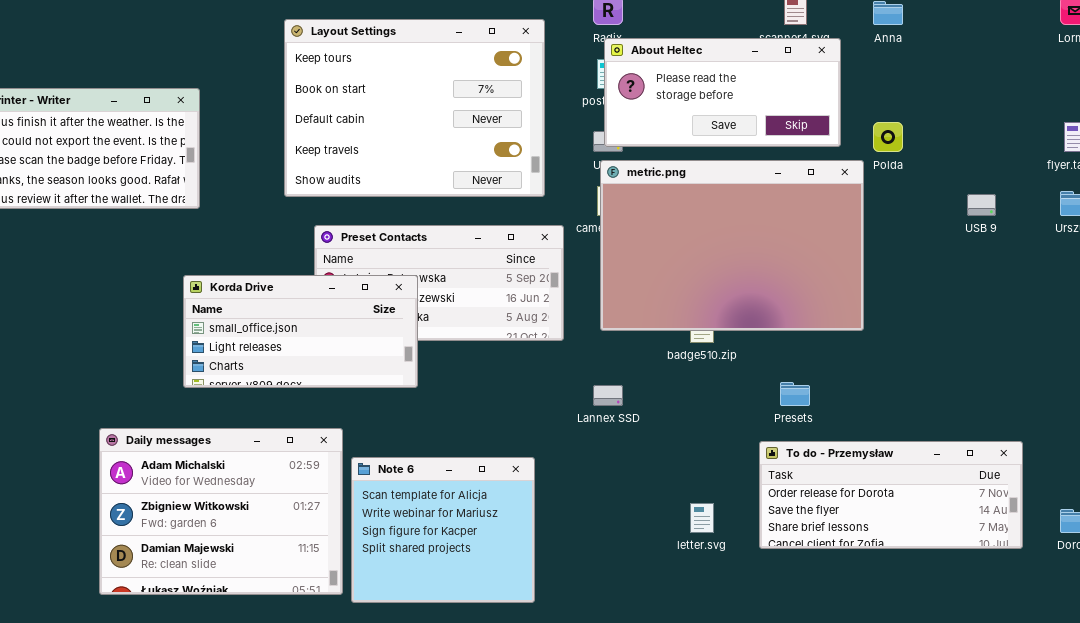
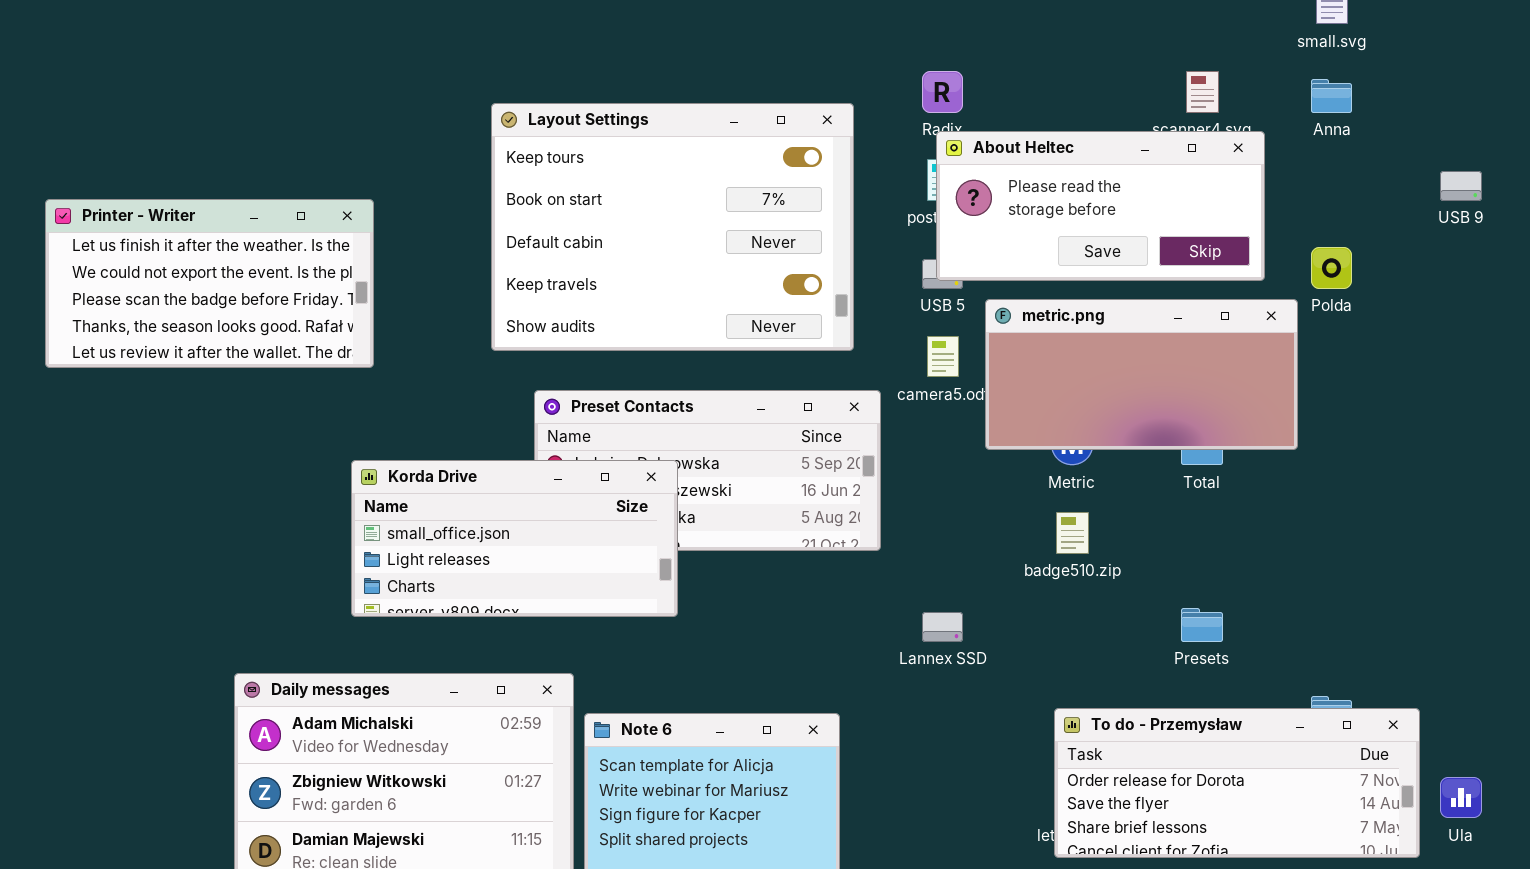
metric.png: [600,160,864,331] -> [985,299,1298,450], resized
USB 9: [967,194,996,216] -> [1440,171,1482,201], moved
To do - Przemysław: [759,441,1023,549] -> [1054,708,1420,858], moved

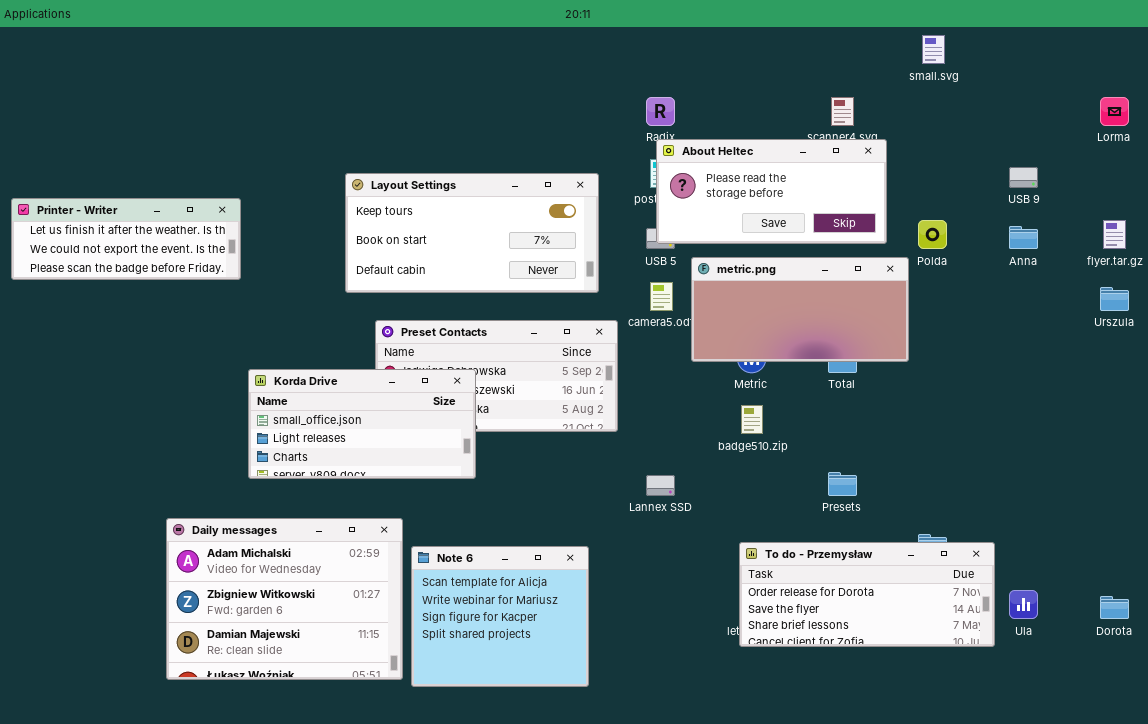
Anna: [1311,79,1352,113] -> [1009,226,1038,249], moved
Layout Settings: [491,103,854,351] -> [345,173,599,293], resized
Printer - Writer: [45,199,374,368] -> [11,198,241,280], moved, resized

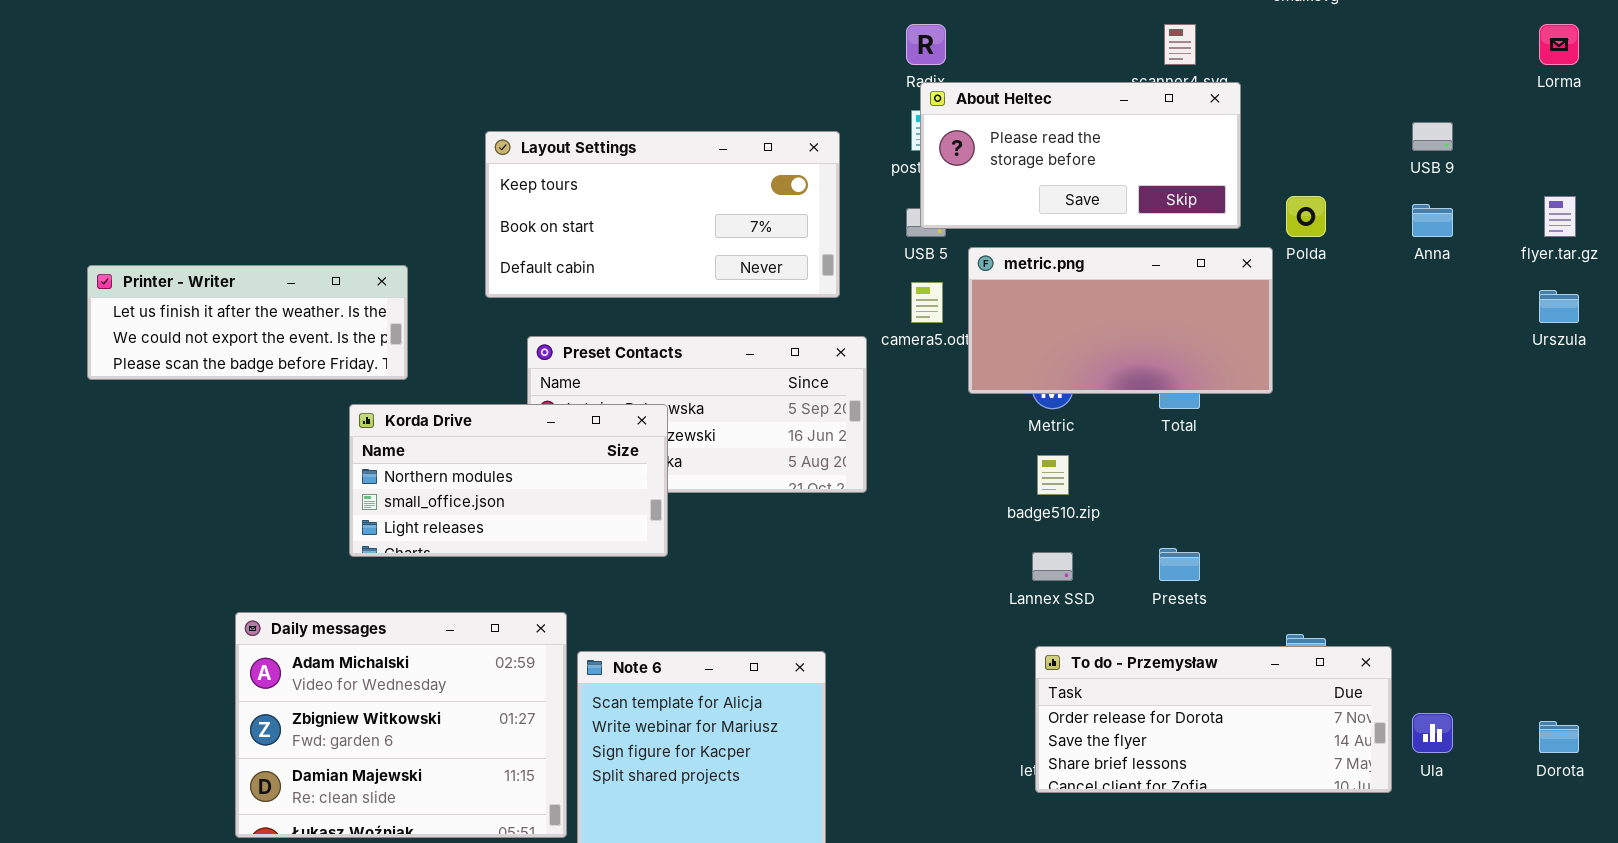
Printer - Writer: [11,198,241,280] -> [87,265,408,380], moved
Korda Drive: [248,369,476,479] -> [349,404,668,557], scrolled up 1 row
Lannex SSD: [646,475,675,496] -> [1032,552,1073,581], moved

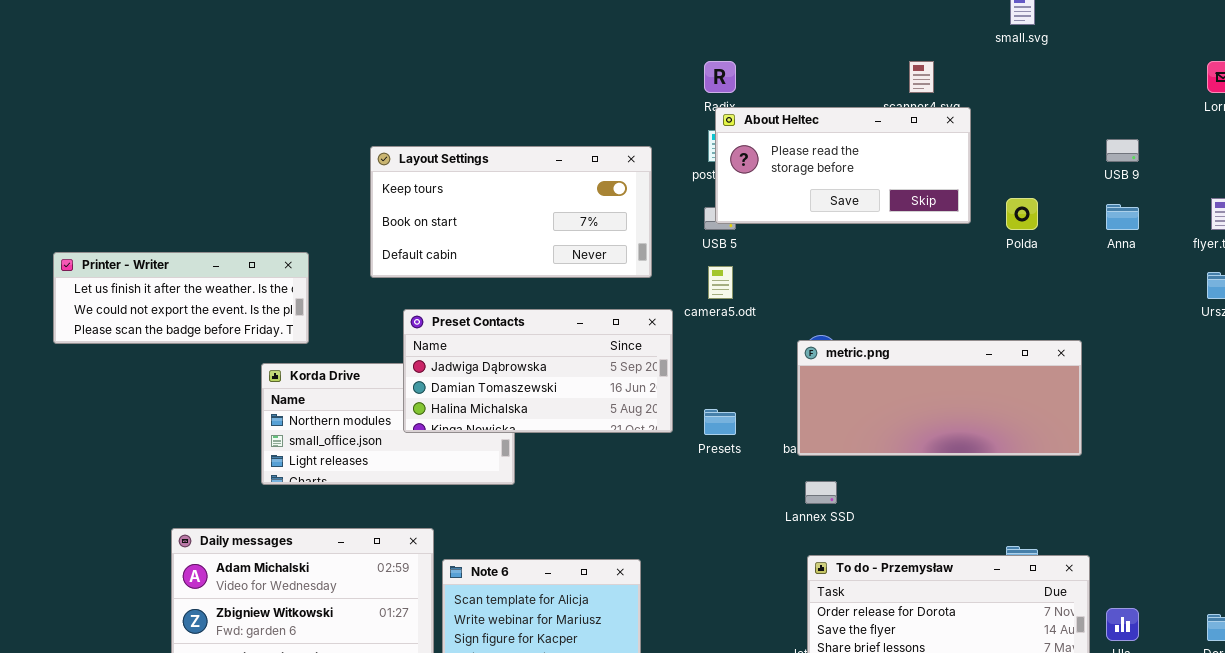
metric.png: [968,247,1273,394] -> [797,340,1082,456], moved, resized
Preset Contacts: [527,336,867,493] -> [403,309,673,433], raised
Presets: [1159,548,1200,581] -> [704,409,736,435], moved

